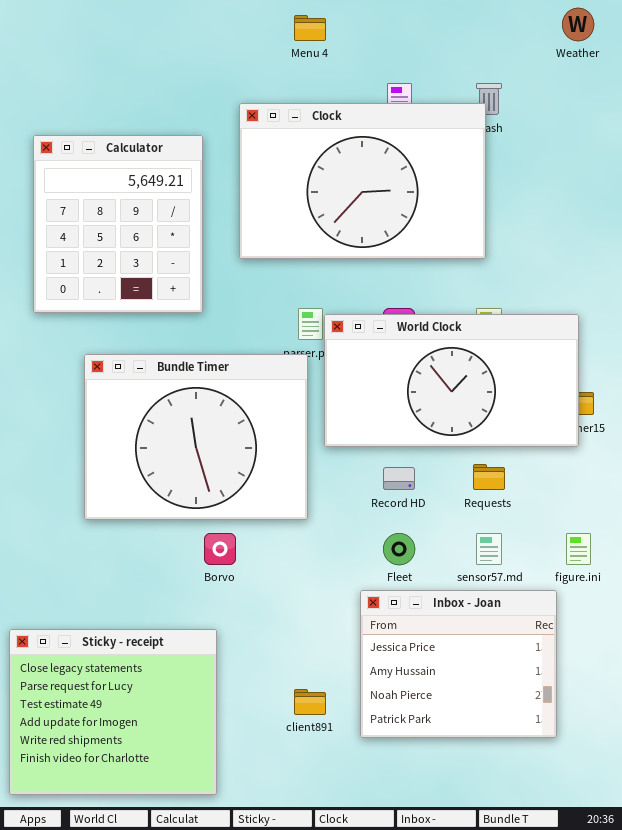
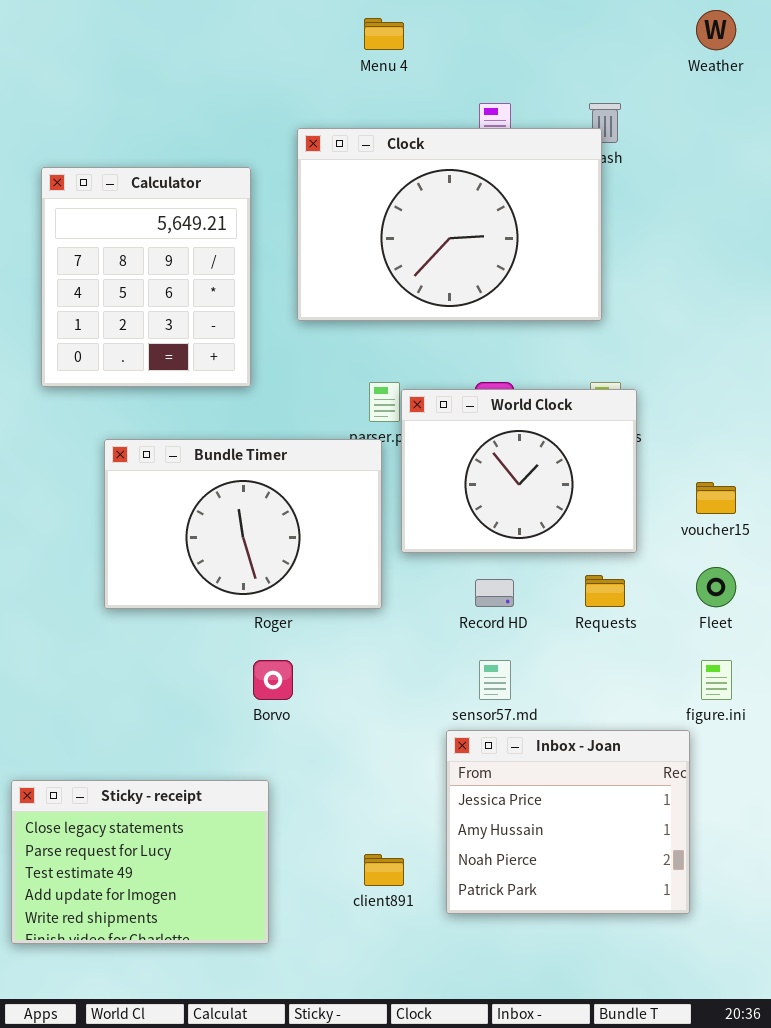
World Clock: [324,314,579,447] -> [401,389,637,553], resized
Bundle Timer: [84,354,308,520] -> [104,439,382,609], resized
Fleet: [383,533,415,565] -> [696,567,736,607], moved
sensor57.md: [476,533,502,565] -> [479,660,511,700], moved
Sticky - receipt: [9,629,217,795] -> [11,780,269,944], resized

